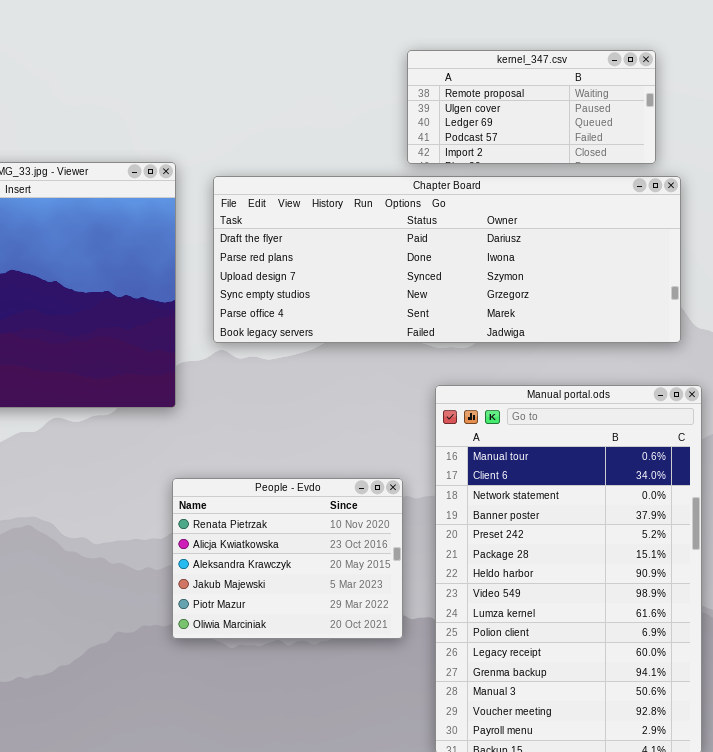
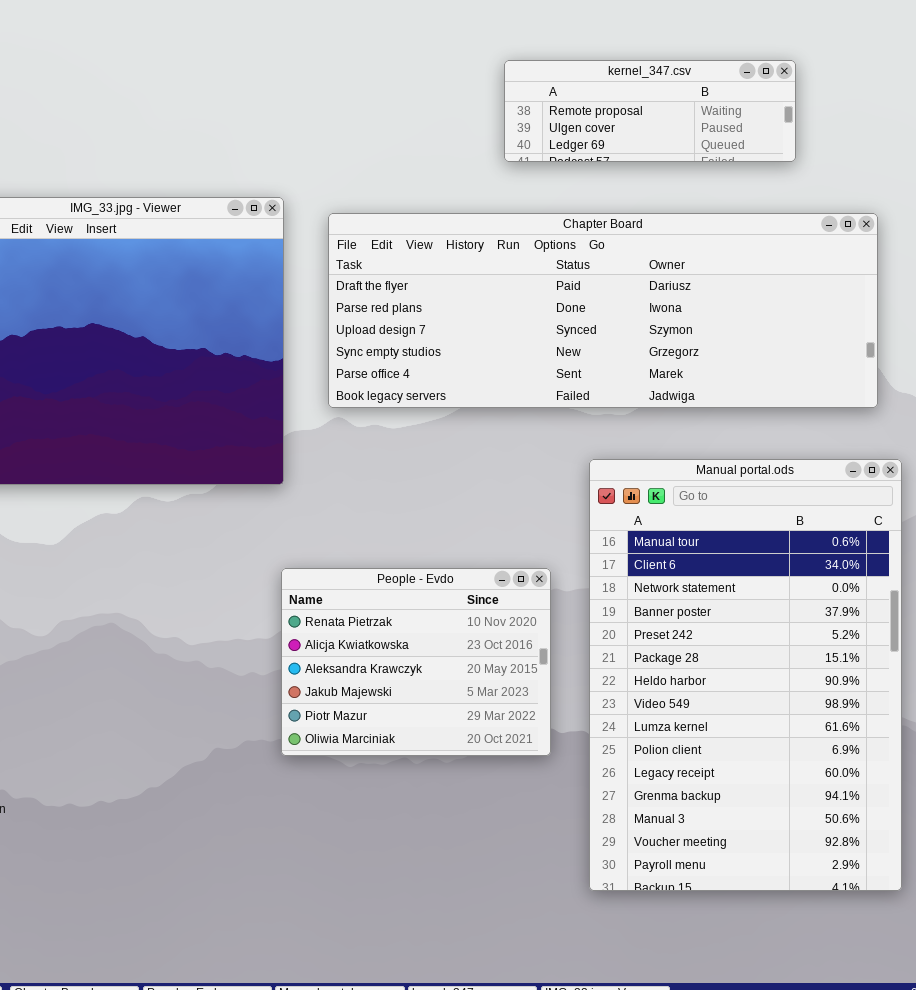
kernel_347.csv: [407,50,656,164] -> [504,60,796,162], moved, resized

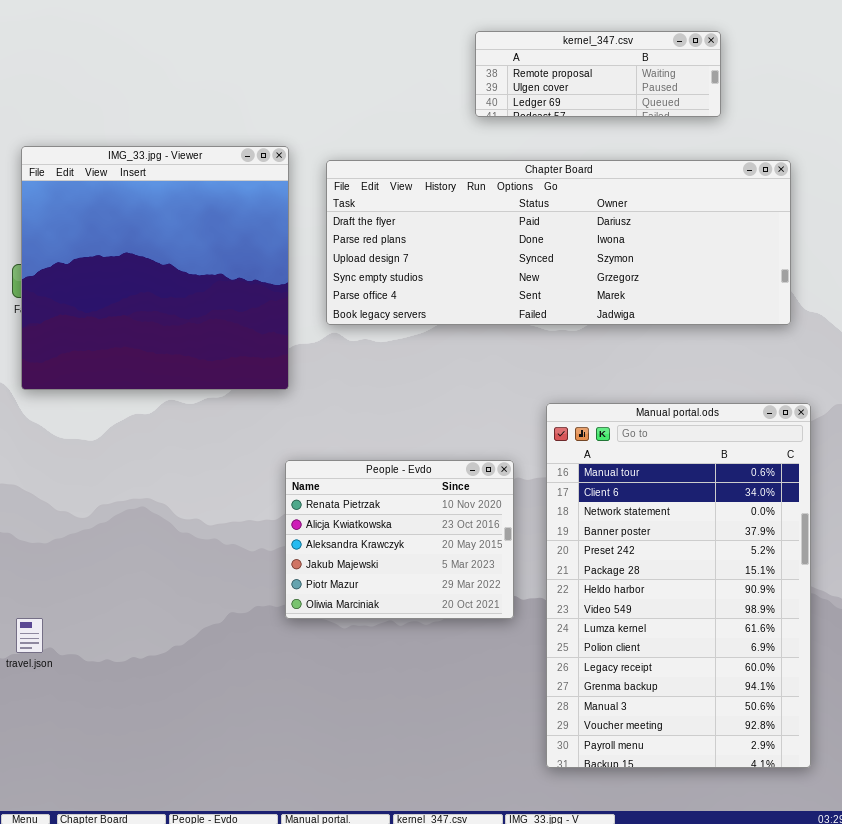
Manual portal.ods: [589,459,902,891] -> [546,403,811,768], moved

